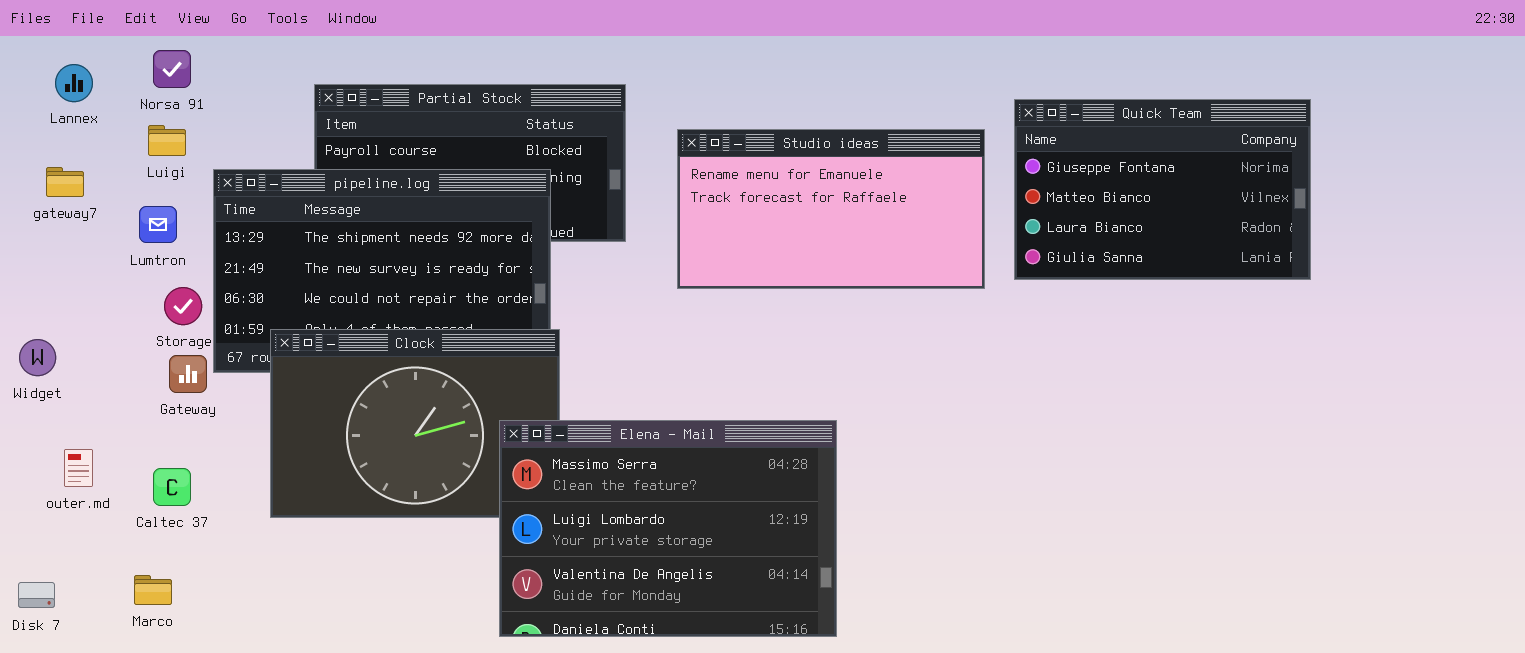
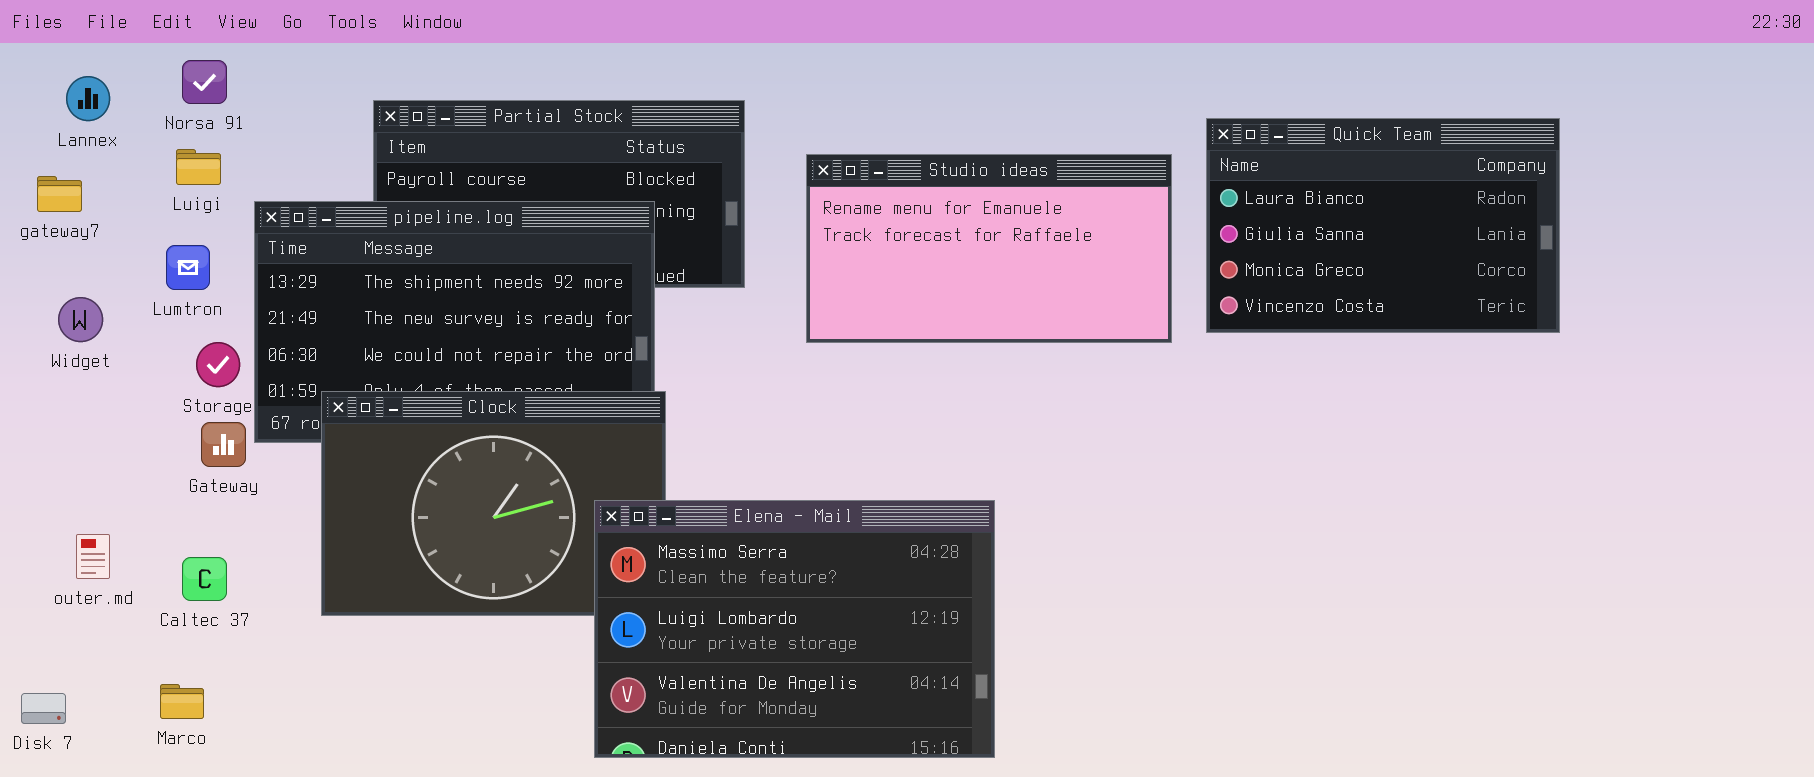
Quick Team: [1014,99,1311,280] -> [1206,118,1560,333], scrolled down 2 rows
gateway7: [46,167,84,197] -> [37,176,82,212], moved
Widget: [19,339,56,376] -> [58,297,103,342], moved

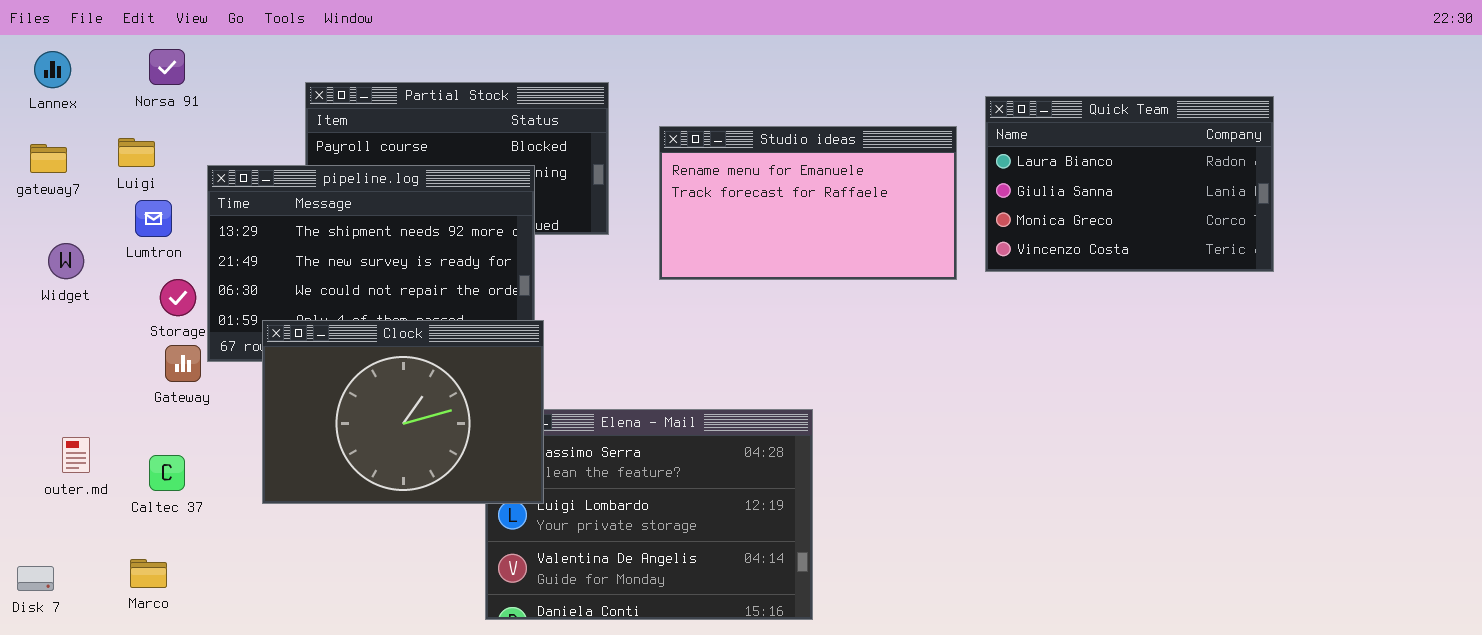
Lannex: [66,76,110,121] -> [34,51,71,88], moved
Luigi: [176,149,221,185] -> [118,138,155,167], moved
Clock: [321,391,666,616] -> [262,320,544,504], raised

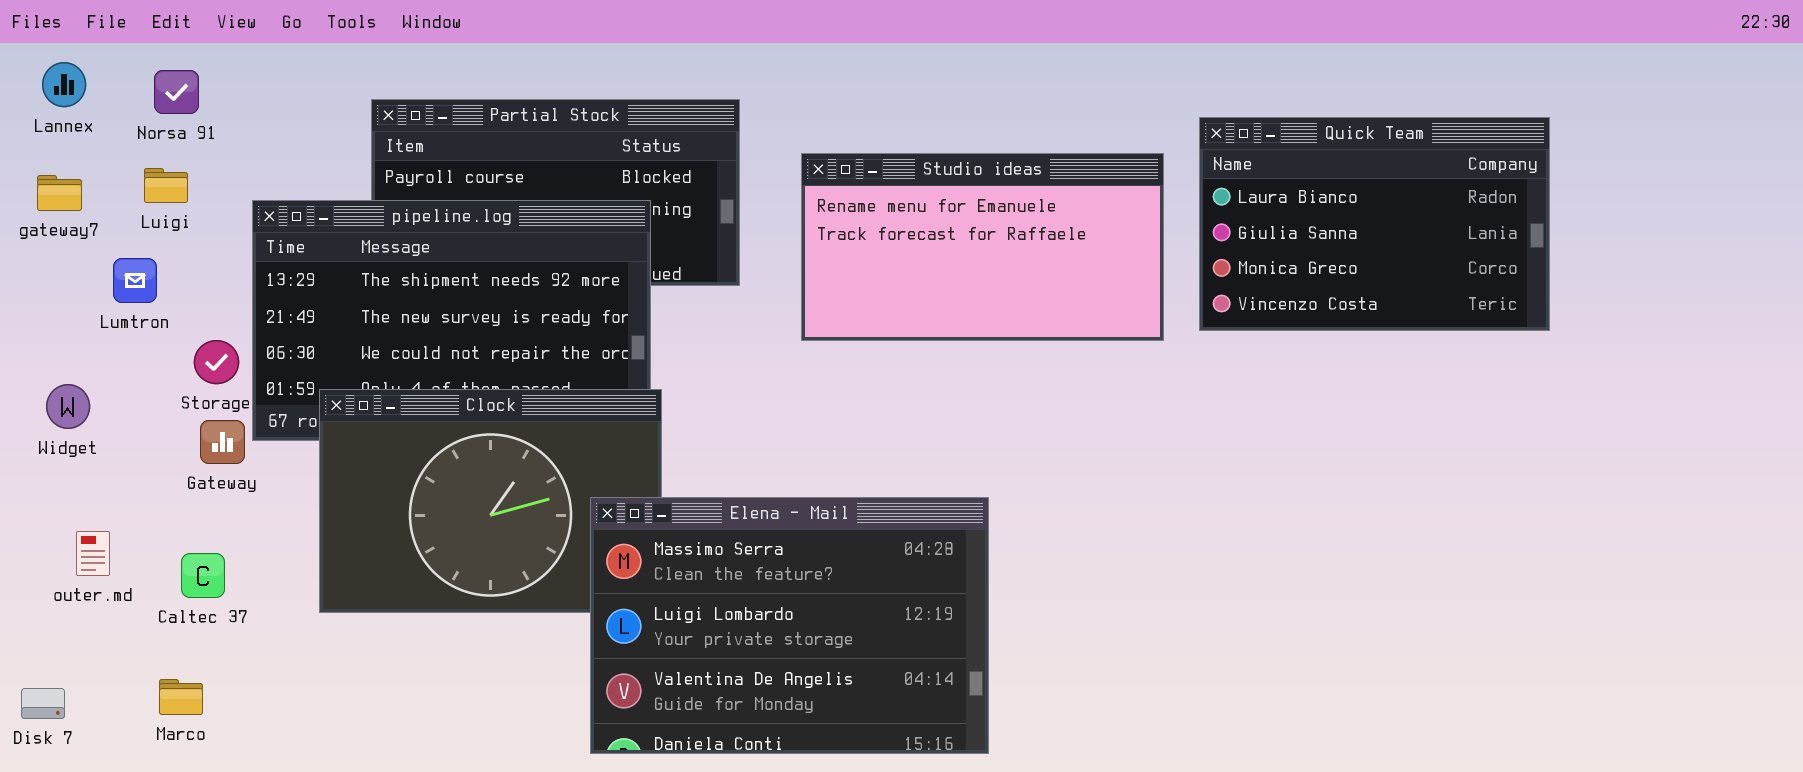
Norsa 91: [149,49,185,85] -> [154,70,199,114], moved
Lumtron: [135,200,172,237] -> [113,258,157,303], moved
Widget: [48,243,84,279] -> [46,384,90,429], moved
Elena - Mail: [485,409,813,620] -> [590,497,989,754], raised

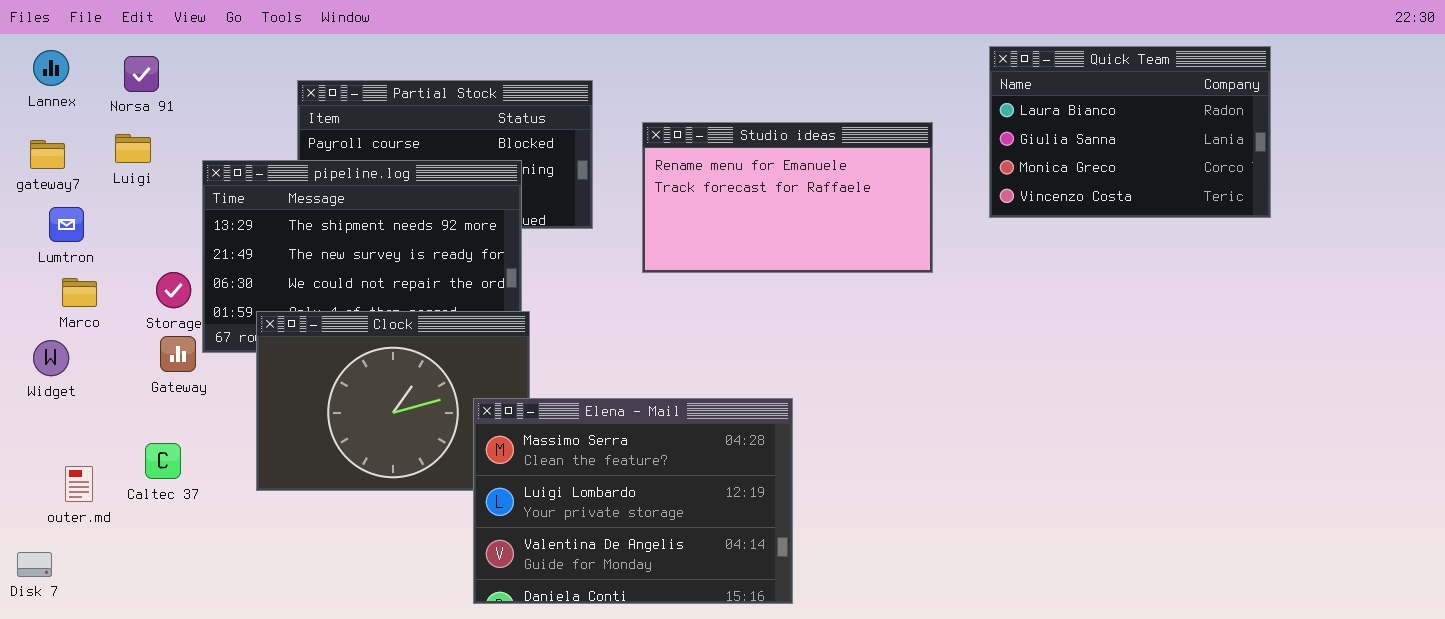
Quick Team: [1199,117,1550,331] -> [989,46,1271,218], moved
Lumtron: [113,258,157,303] -> [49,207,84,242], moved
Widget: [46,384,90,429] -> [33,340,69,376], moved
outer.md: [76,531,110,576] -> [65,466,93,502], moved
Marco: [159,679,203,715] -> [62,278,97,307], moved

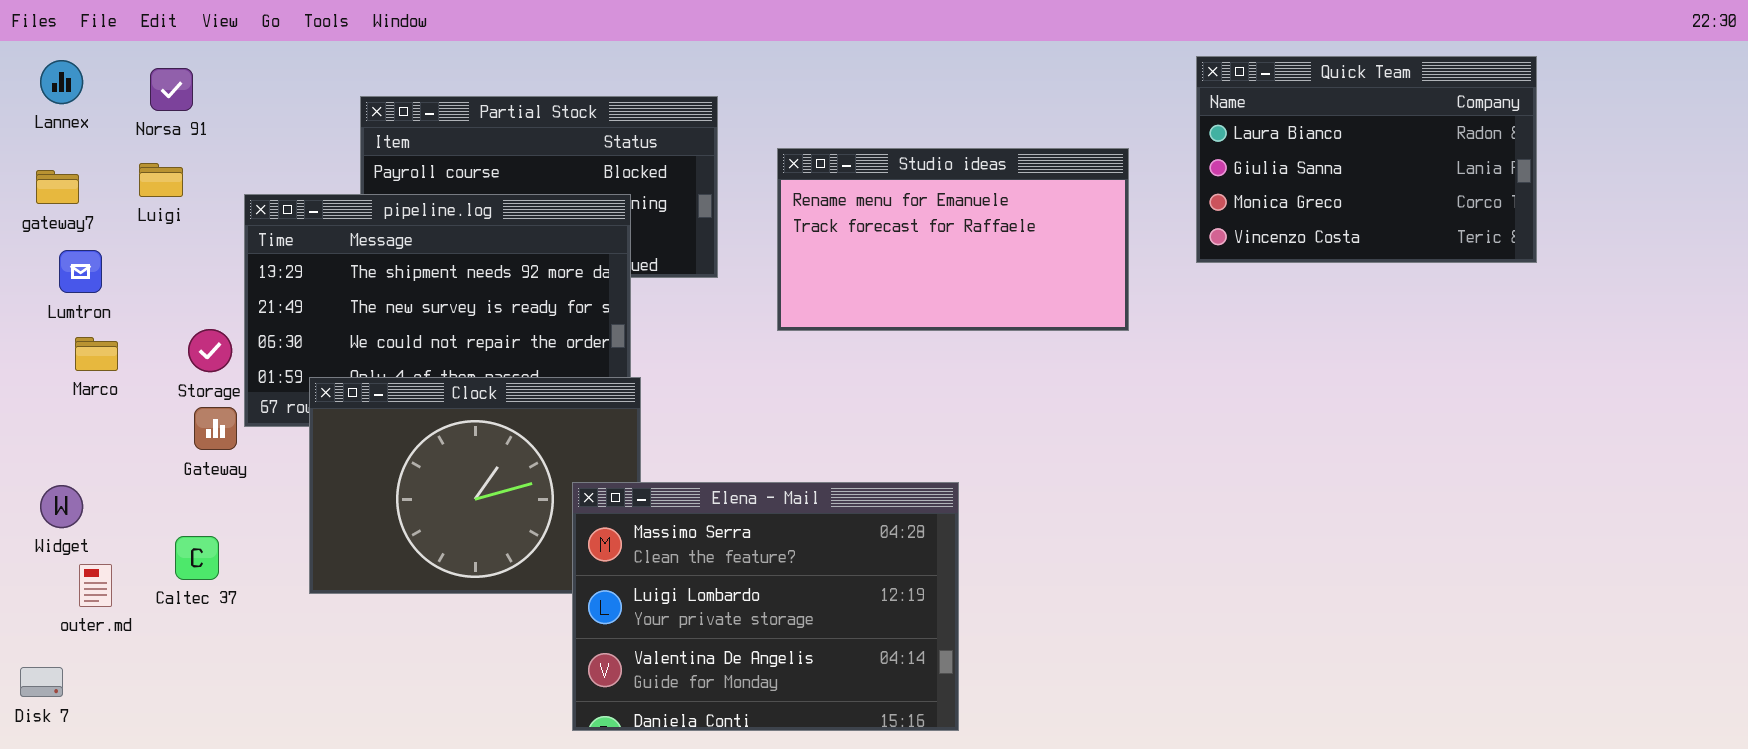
Widget: [33,340,69,376] -> [40,485,83,528], moved

